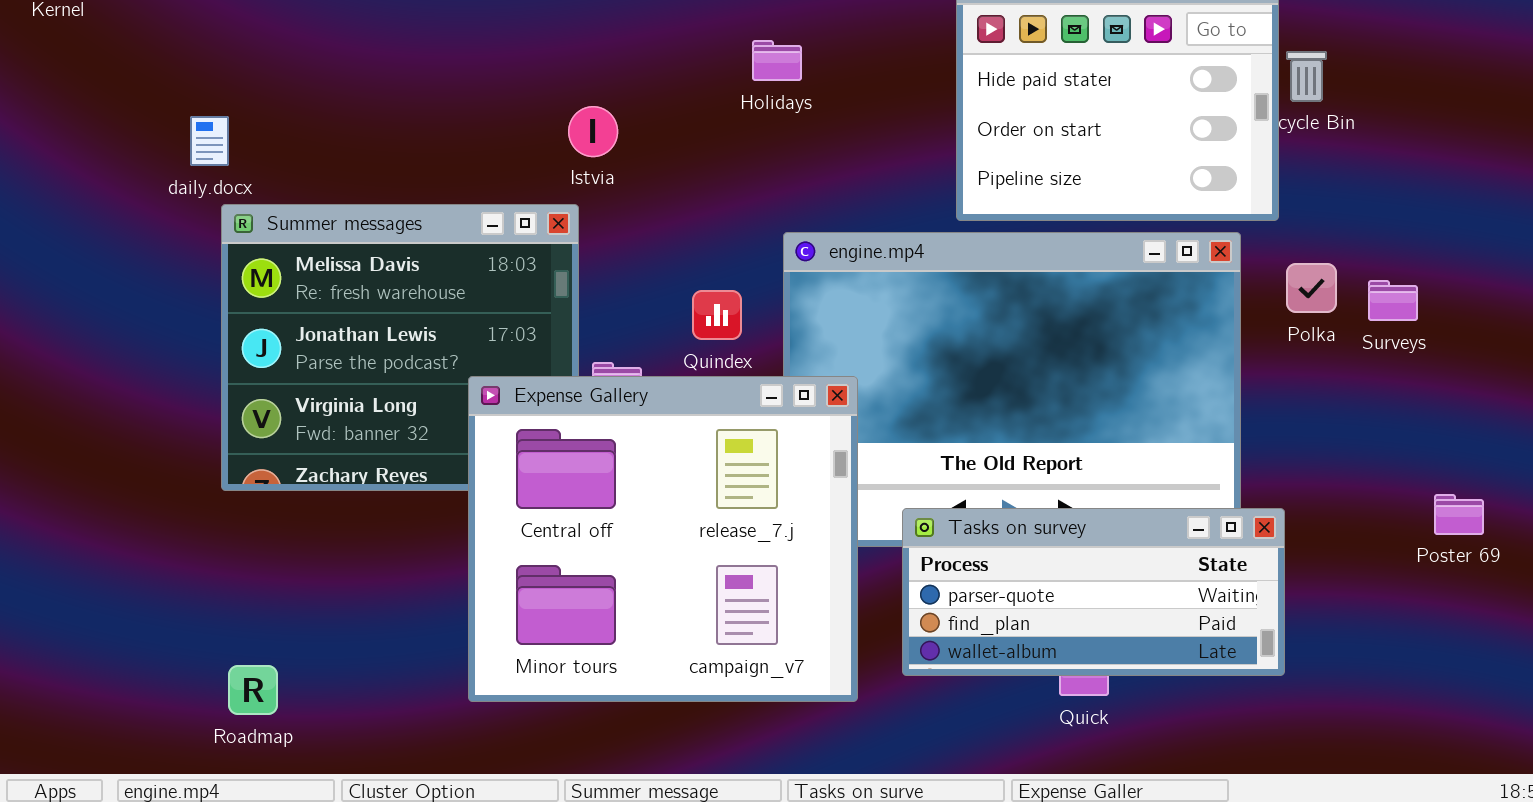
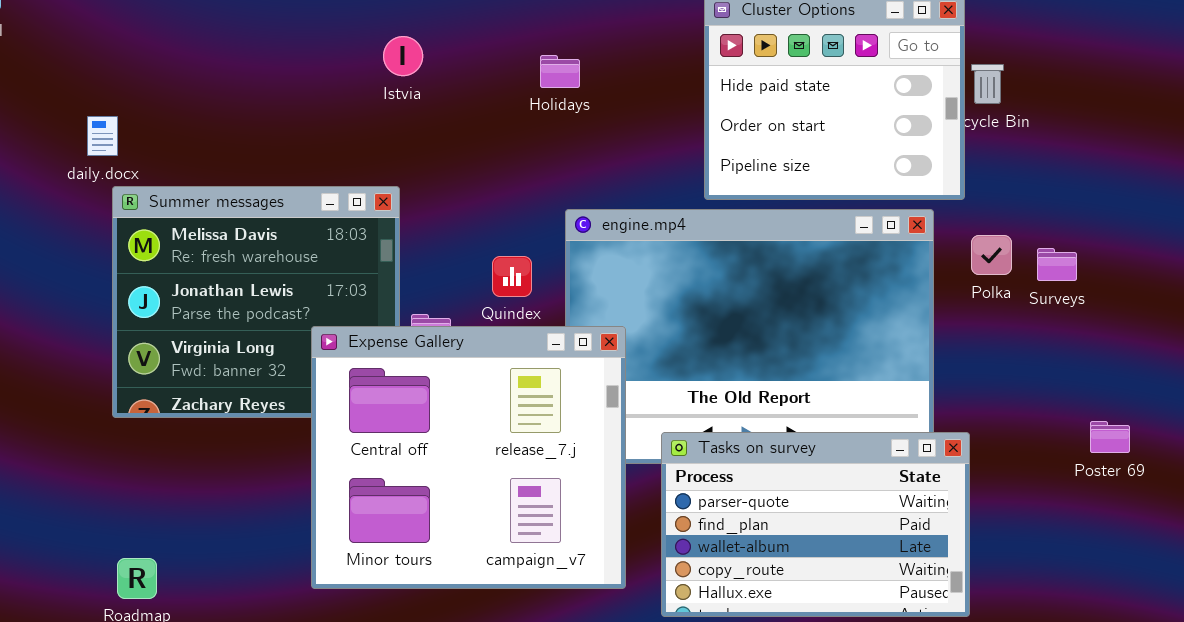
Istvia: [568,106,618,157] -> [383,36,423,76], moved
Tasks on survey: [902,508,1285,676] -> [661,432,970,617], resized

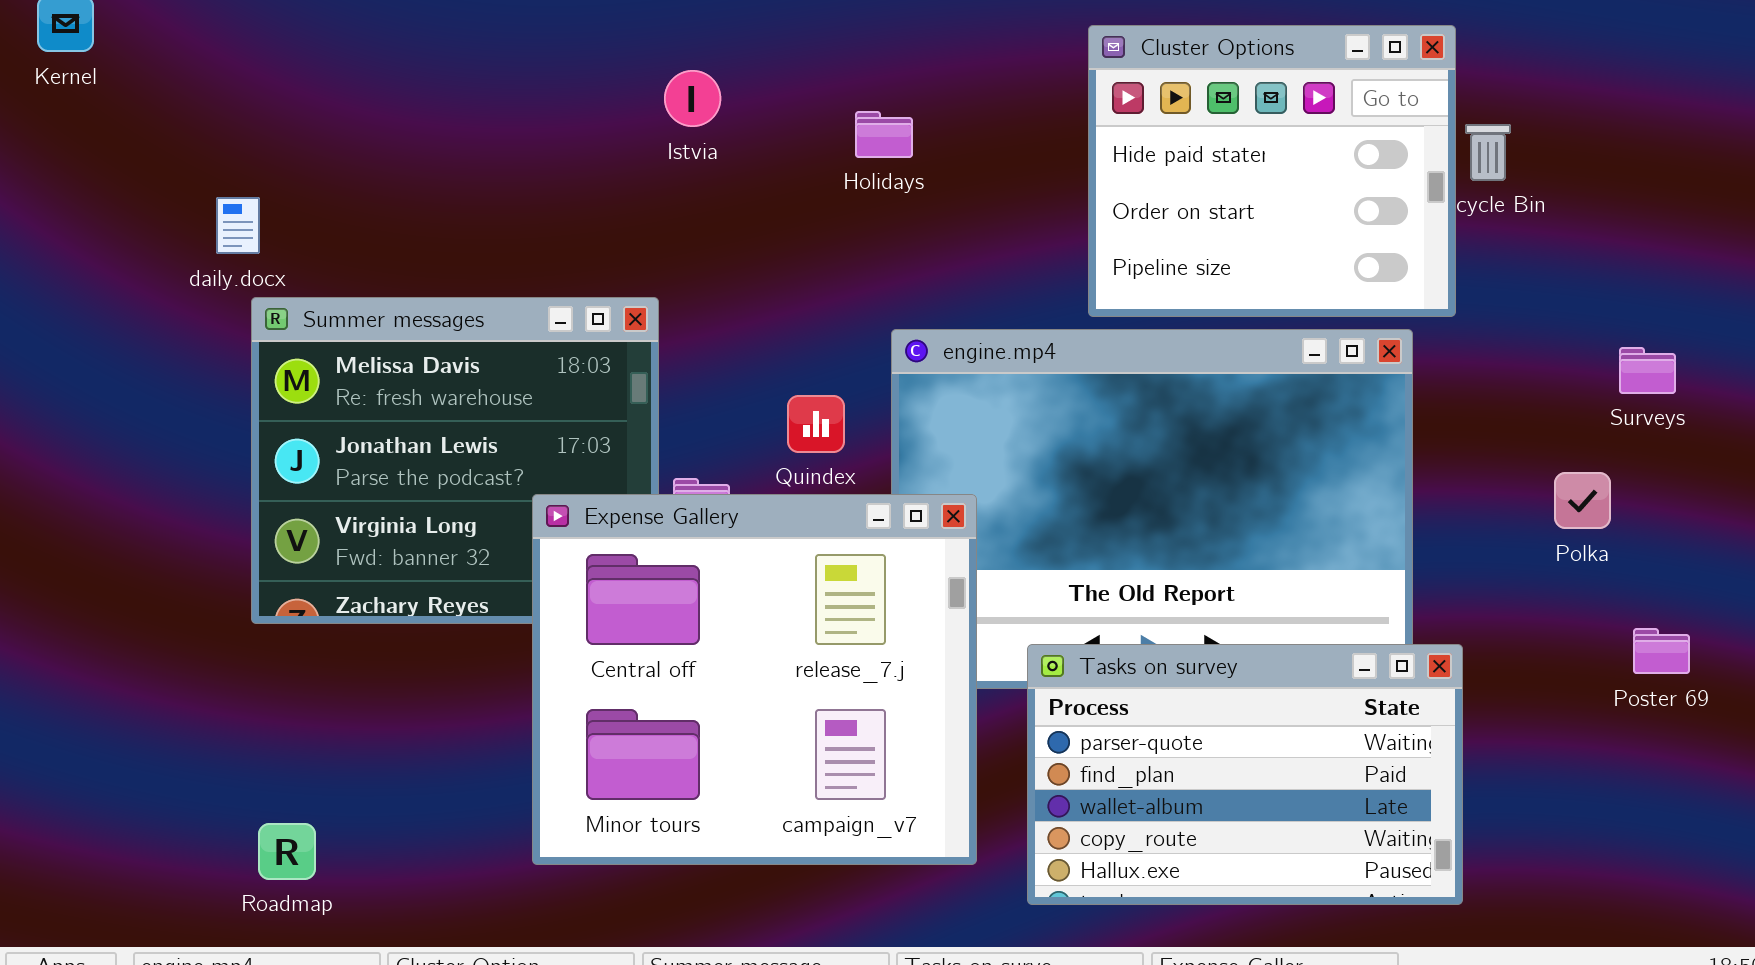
Istvia: [383,36,423,76] -> [664,70,721,127], moved
Polka: [971,235,1012,275] -> [1554,472,1611,529], moved
Surveys: [1037,248,1077,281] -> [1619,347,1676,394], moved

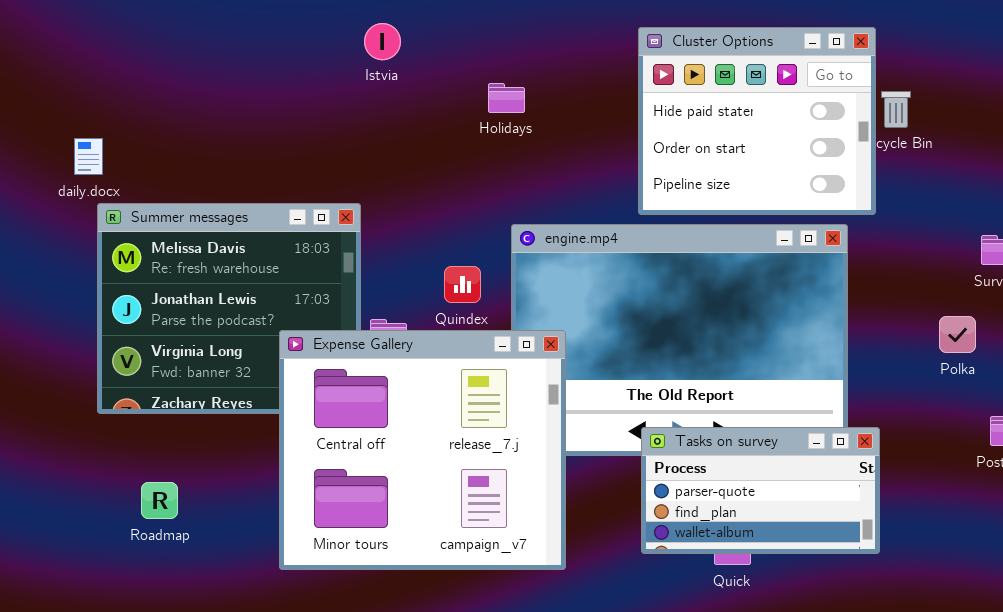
Istvia: [664,70,721,127] -> [364,23,401,60], moved
Tasks on survey: [1027,644,1463,905] -> [641,427,880,554], resized
Roadmap: [258,823,316,880] -> [141,482,178,519], moved

